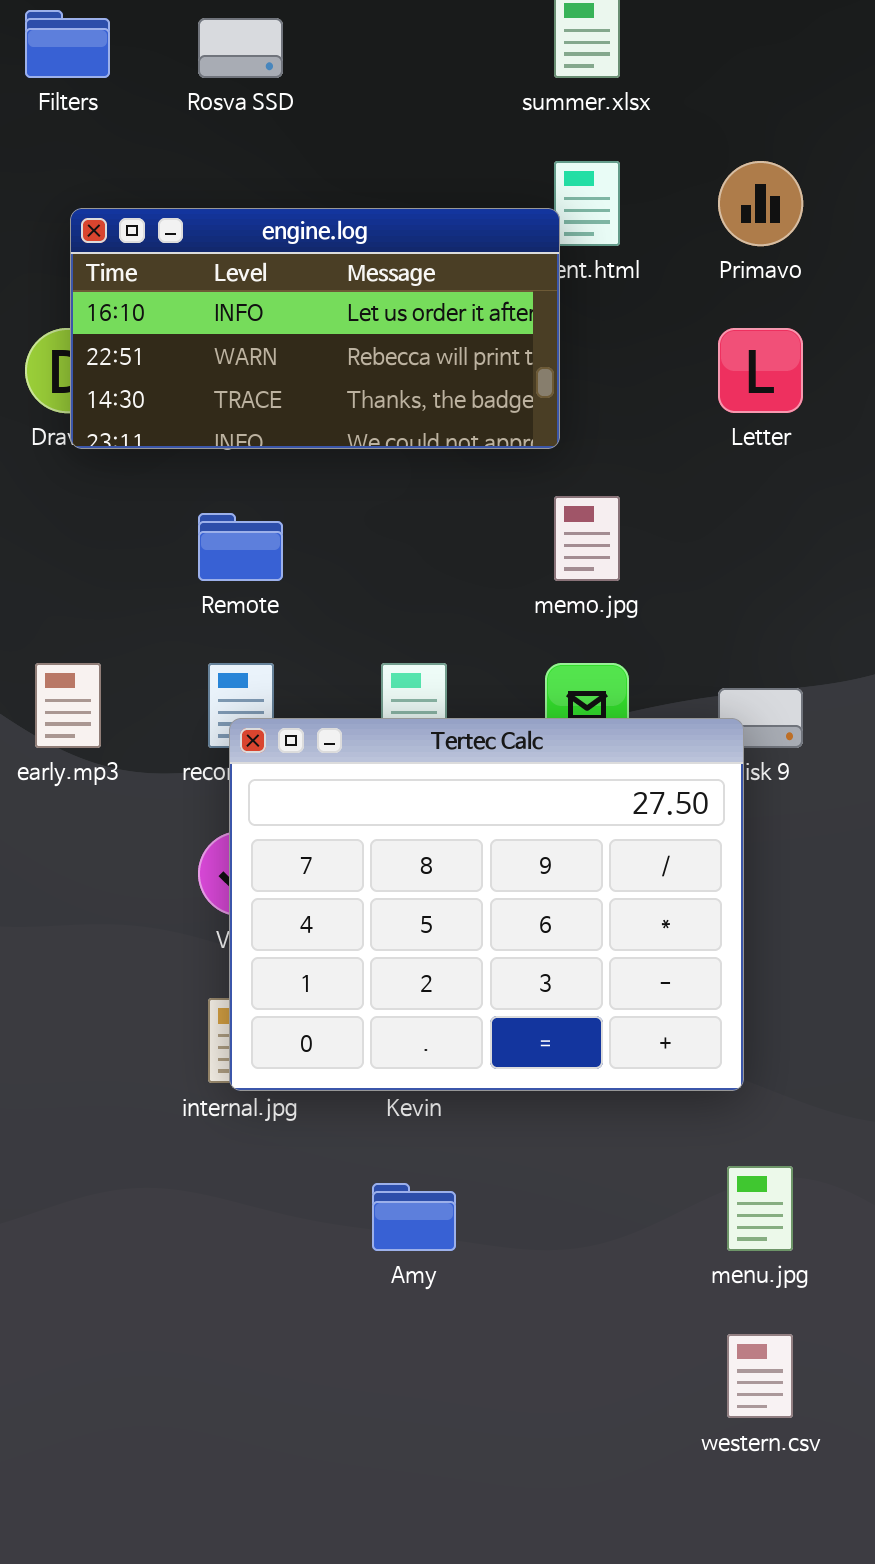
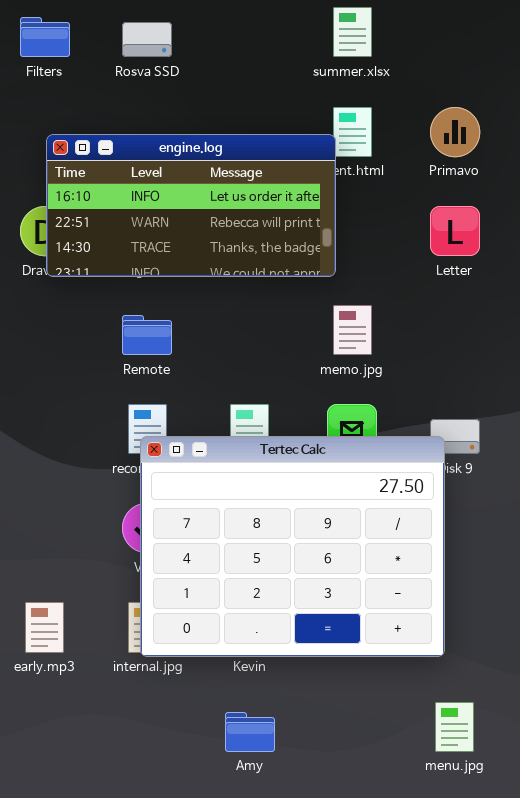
early.mp3: [35,663,101,748] -> [25,602,64,653], moved

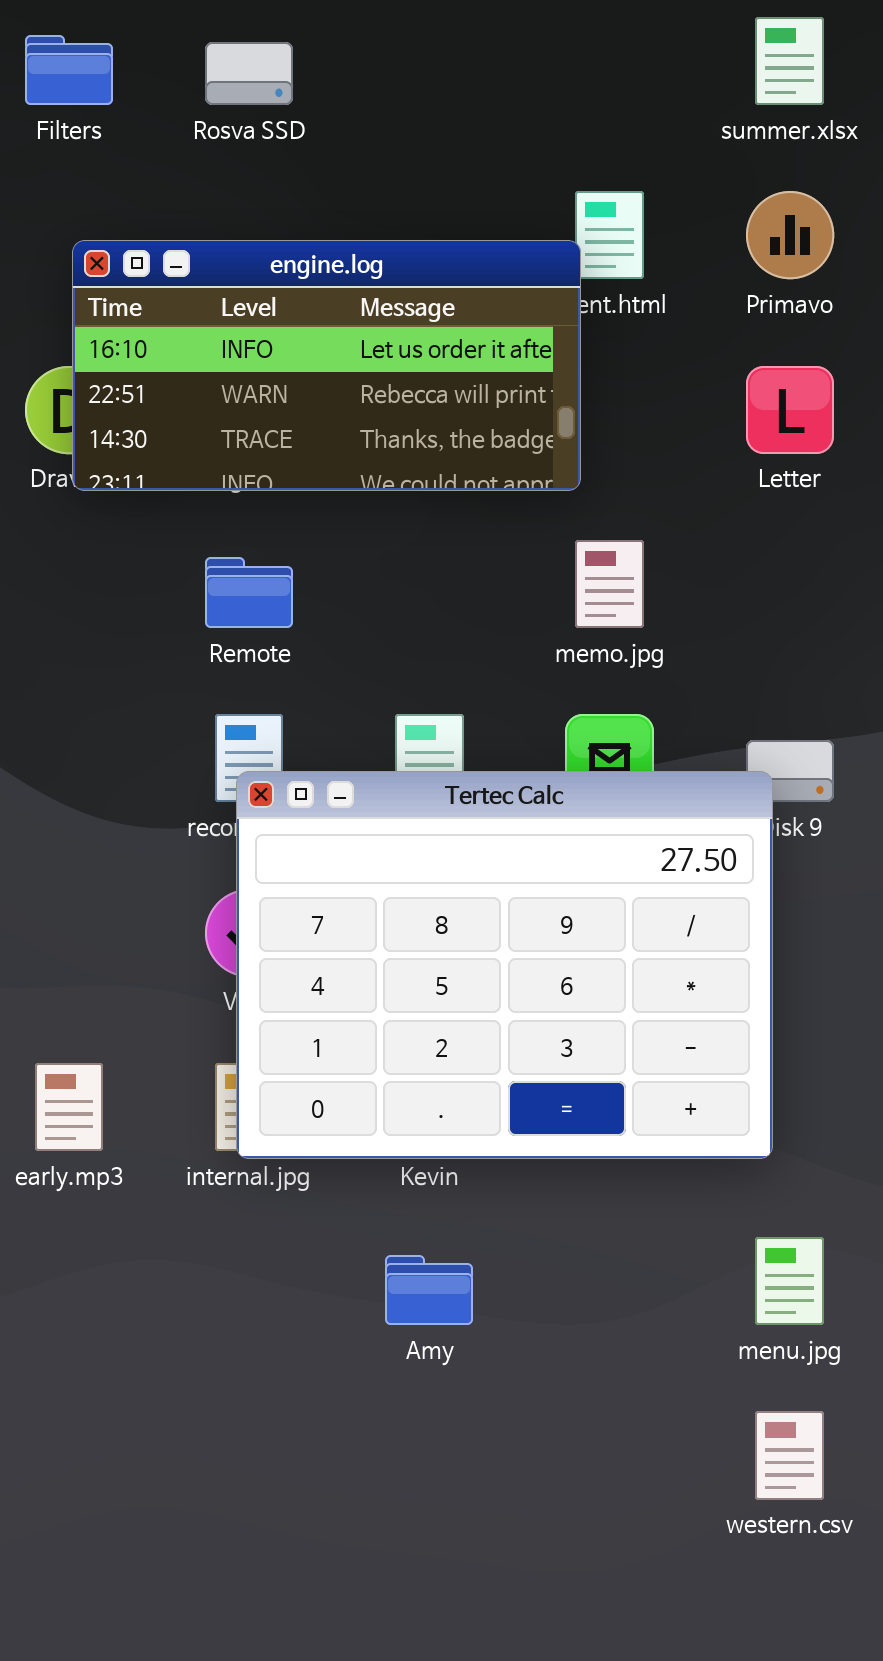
summer.xlsx: [333,7,372,57] -> [755,17,824,105], moved

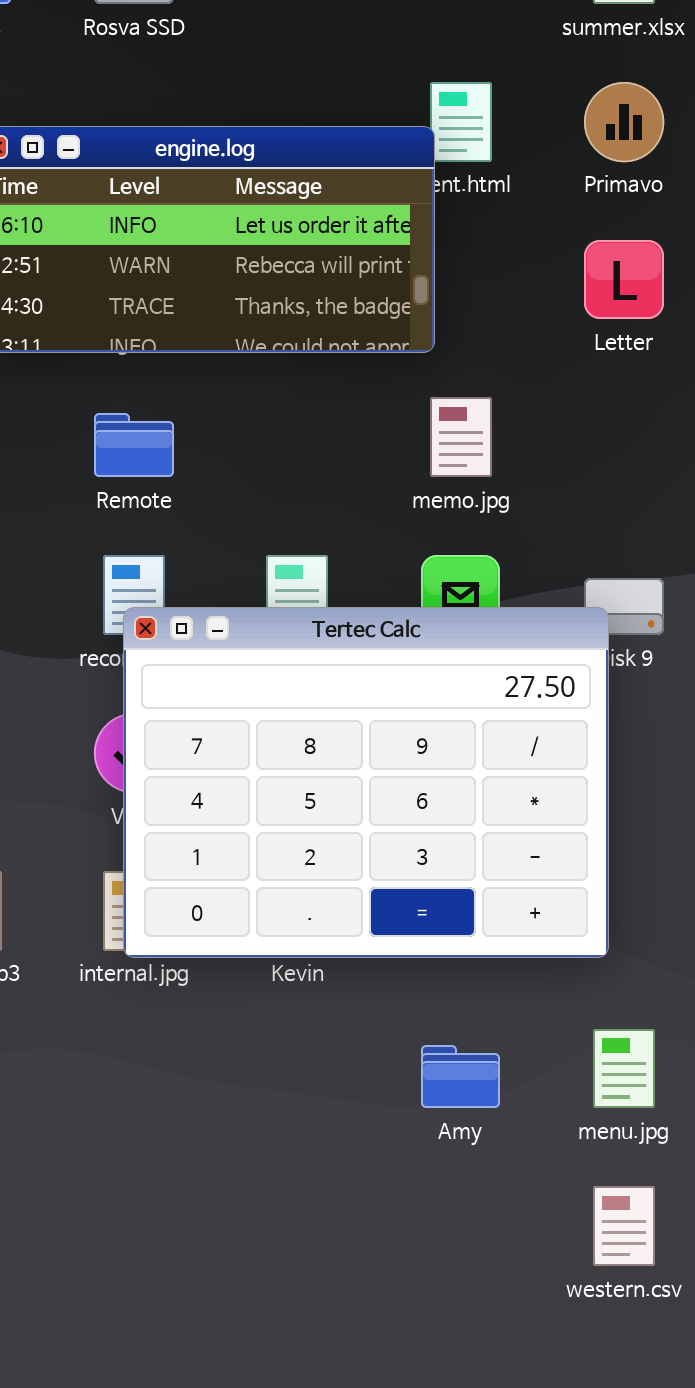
Amy: [385,1255,473,1325] -> [421,1045,500,1108], moved

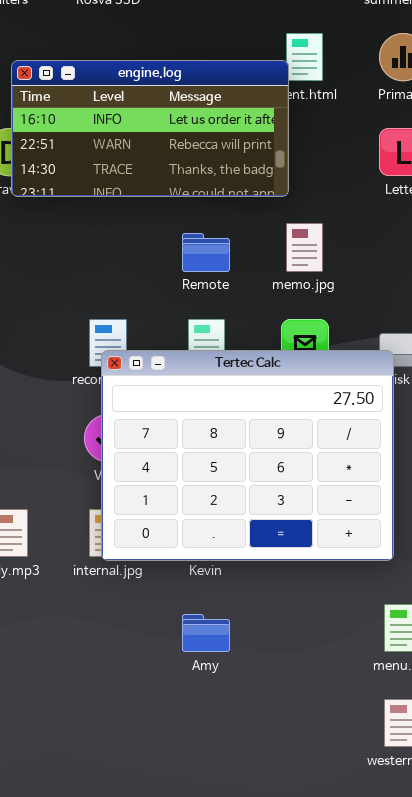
Remote: [94,413,174,477] -> [182,233,230,272], moved
Amy: [421,1045,500,1108] -> [182,614,230,652], moved

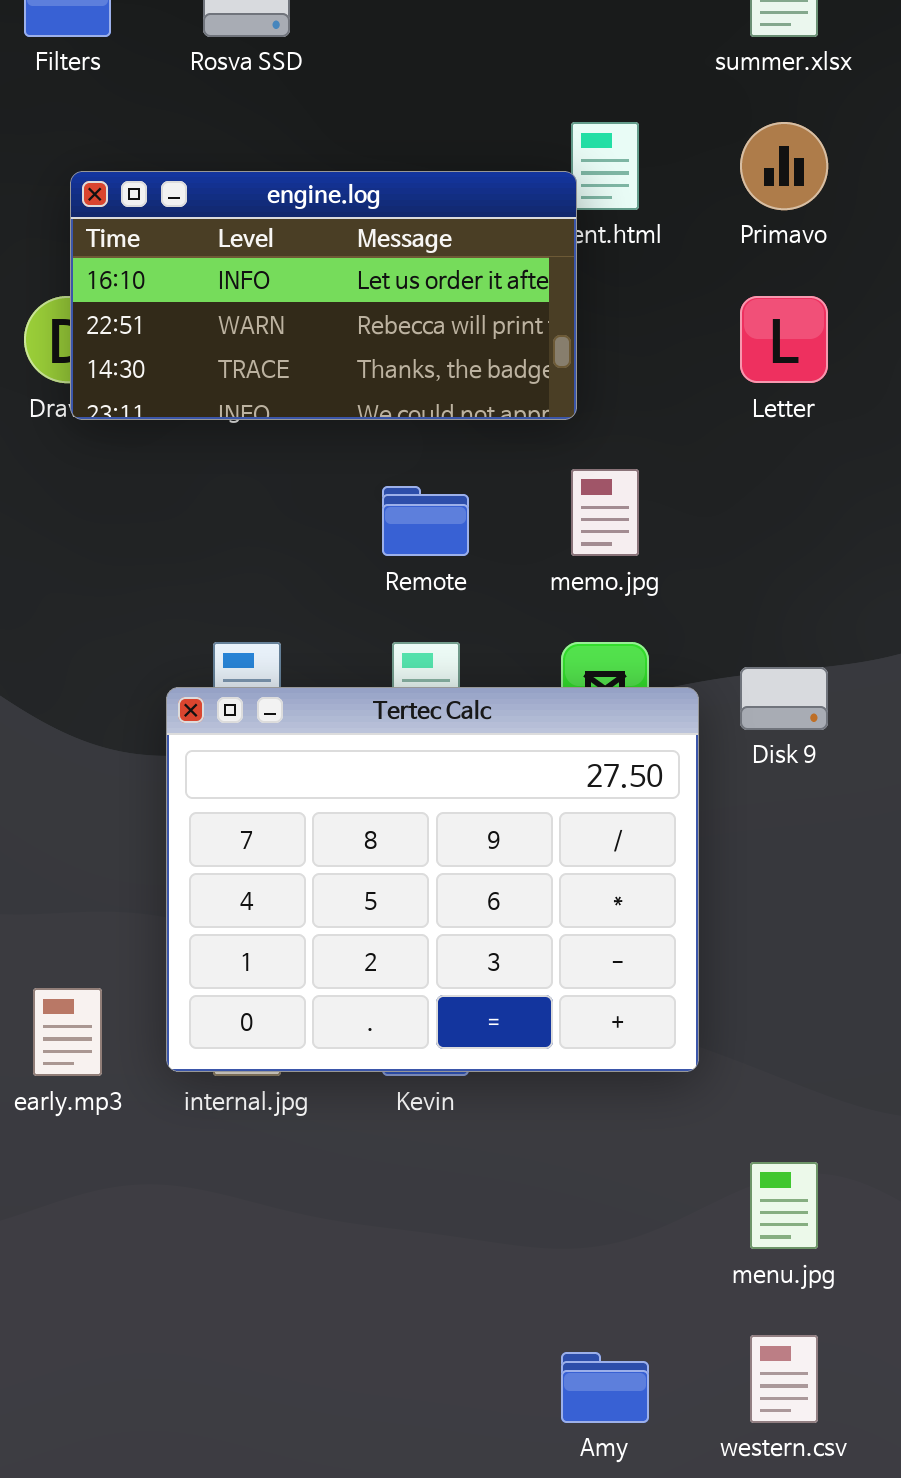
Tertec Calc: [101,350,394,561] -> [166,687,699,1072], moved
Amy: [182,614,230,652] -> [561,1352,649,1423], moved

